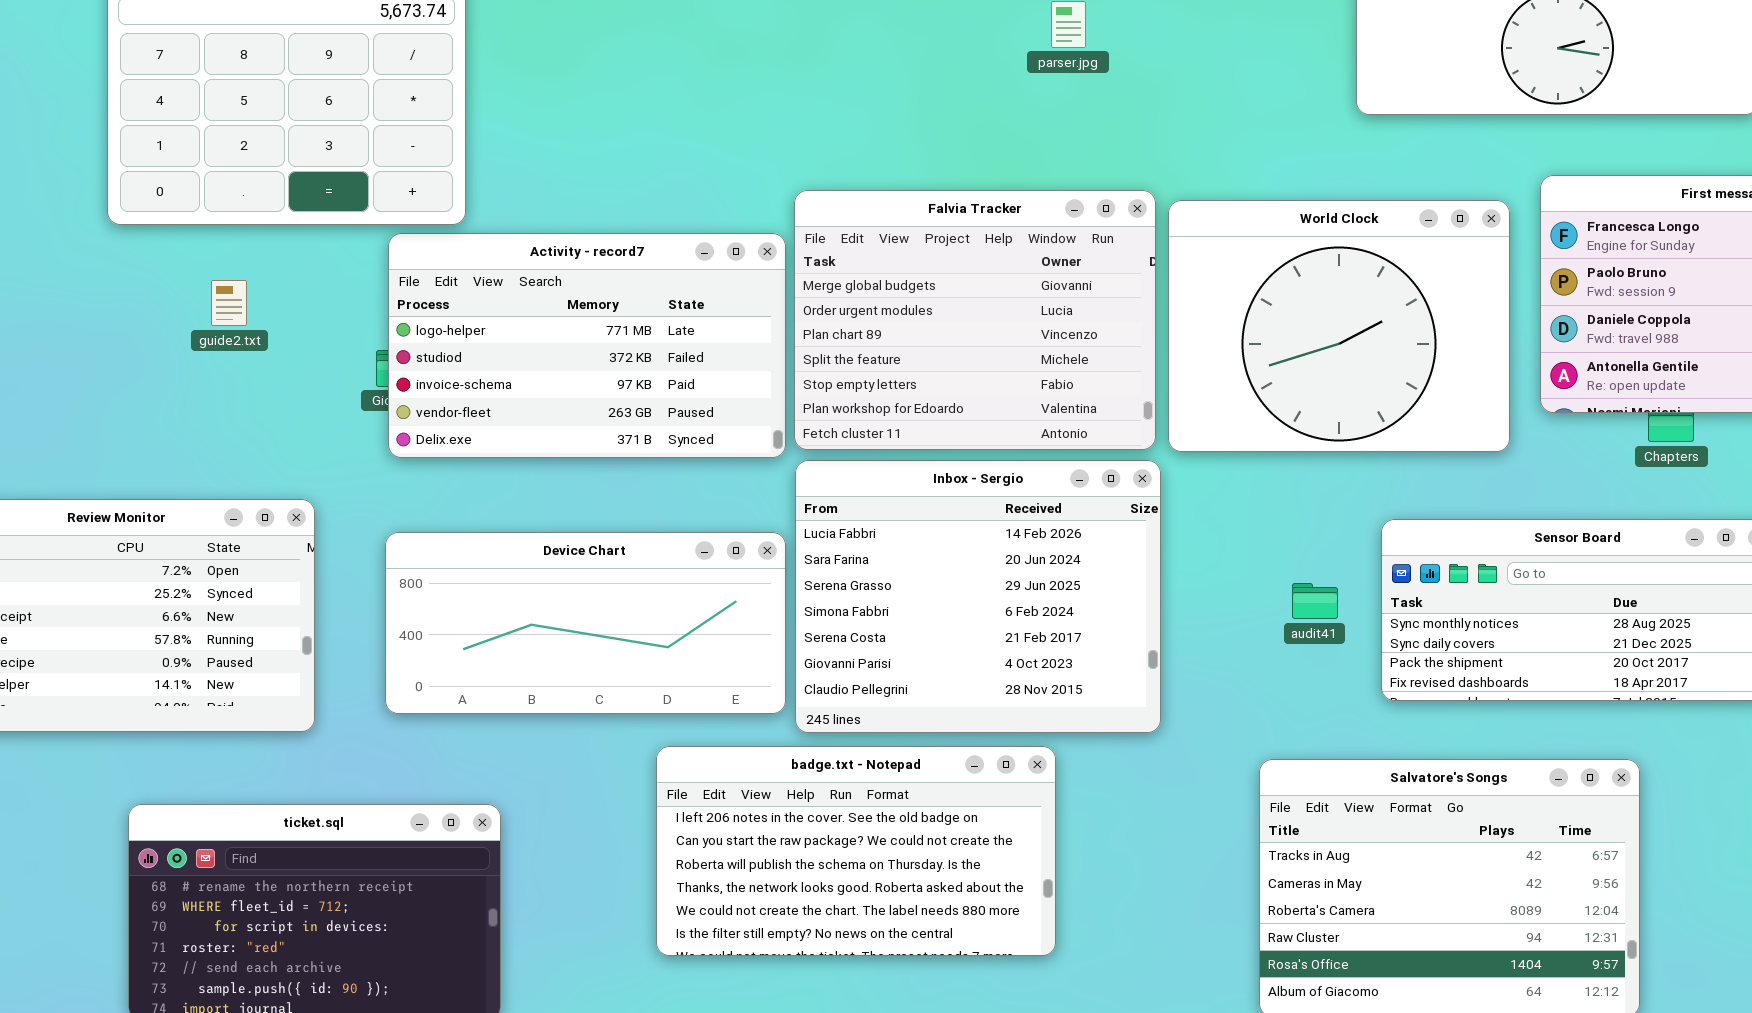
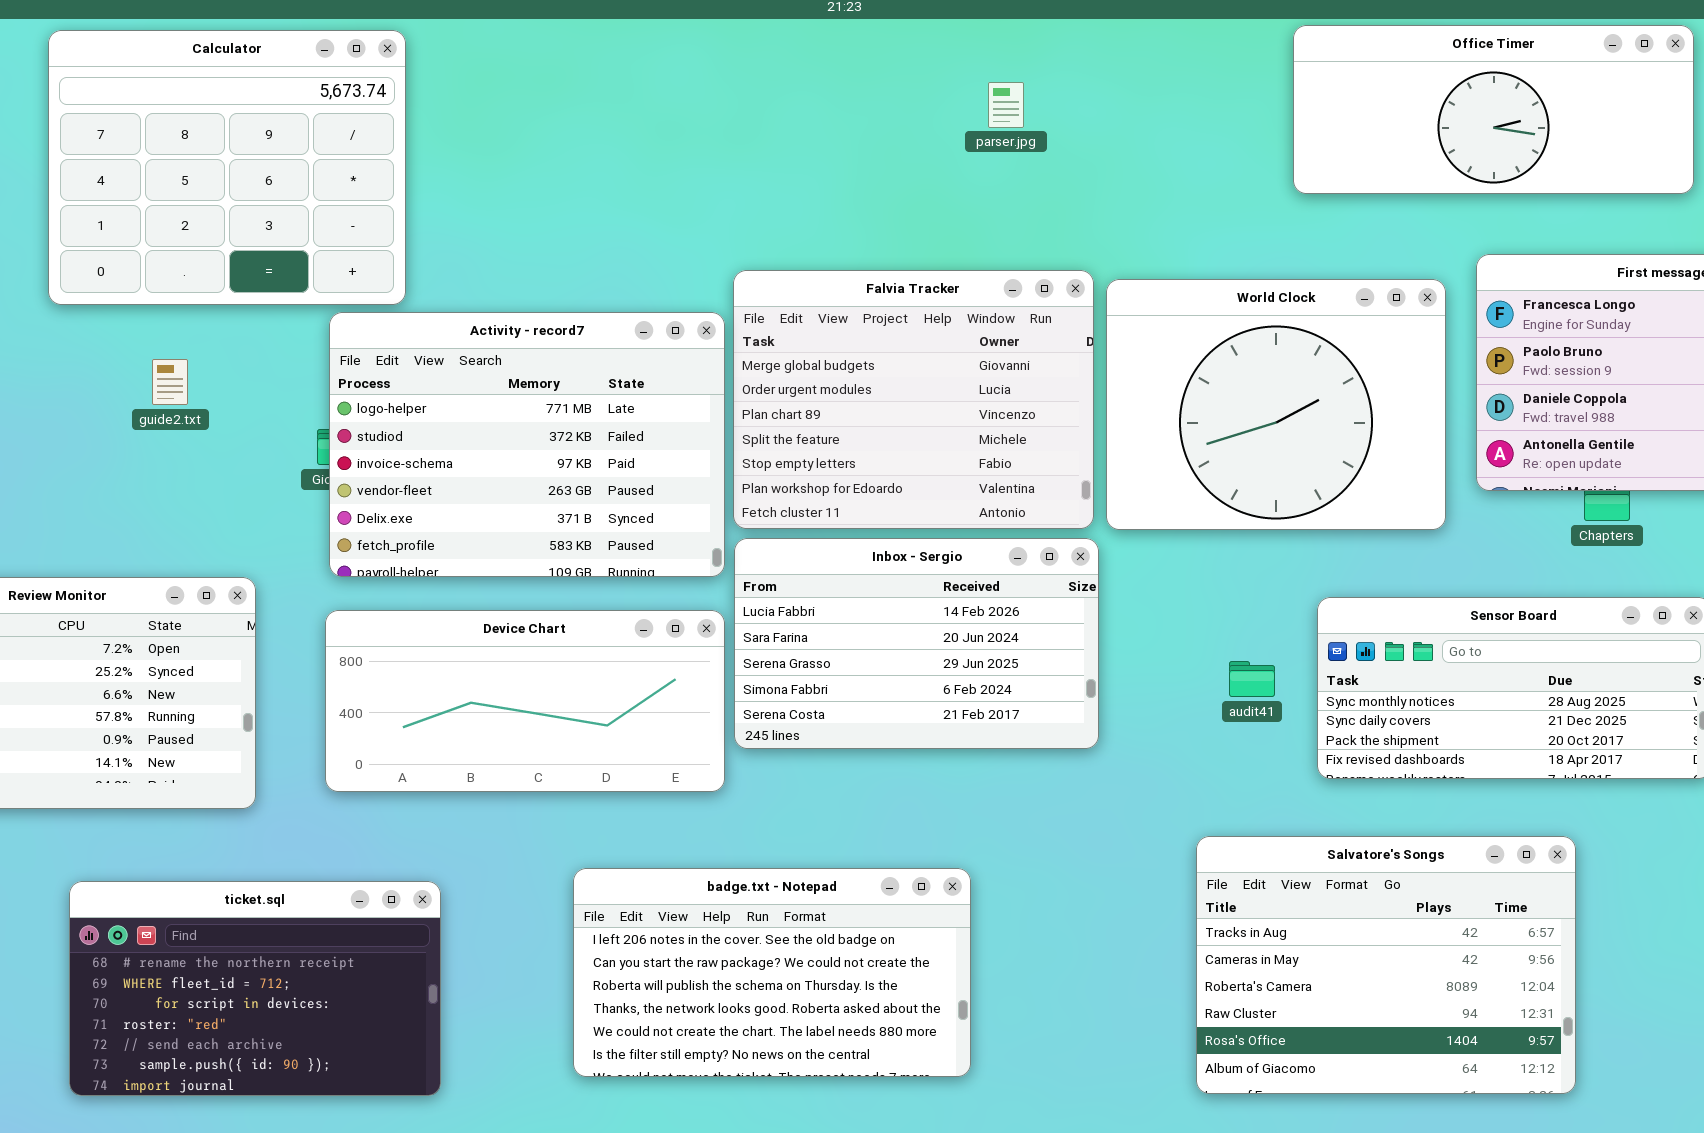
Activity - record7: [388,233,786,458] -> [329,312,725,577], resized
Inbox - Sergio: [795,460,1161,733] -> [734,538,1099,749], resized
badge.txt - Notepad: [656,746,1056,956] -> [573,868,971,1077], moved

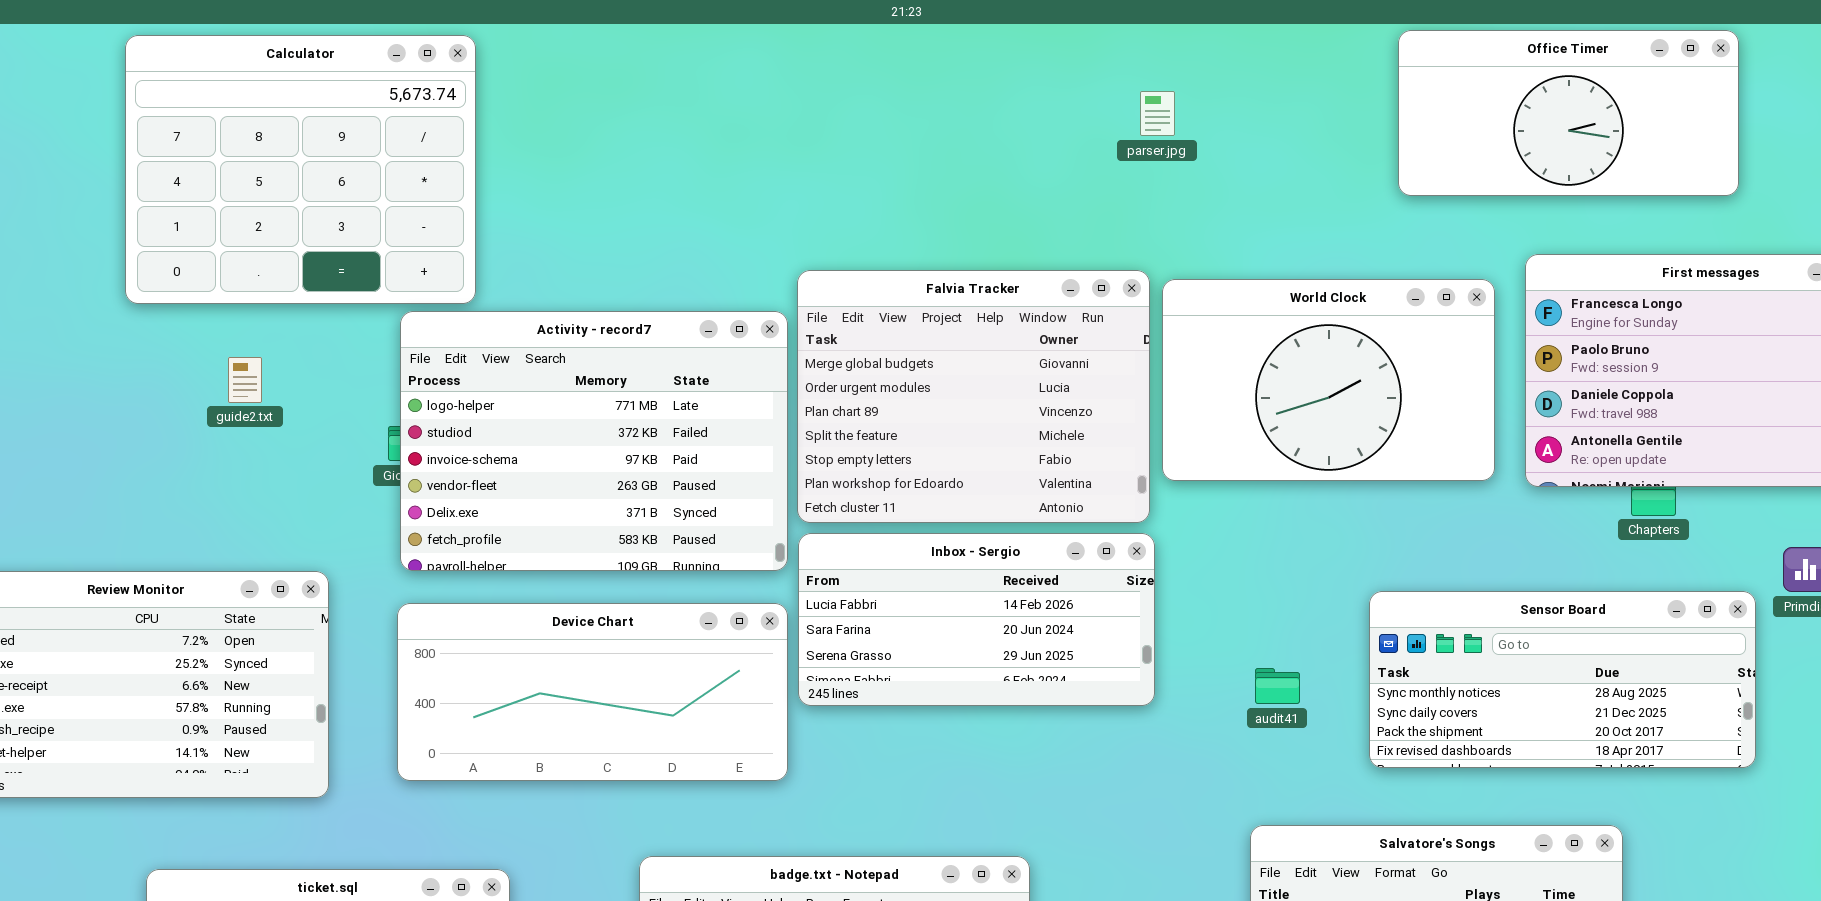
Office Timer: [1293,25,1694,194] -> [1398,30,1739,196], resized
parser.jpg: [988,82,1024,128] -> [1140,91,1175,136], moved
World Clock: [1106,279,1446,530] -> [1162,279,1495,481], resized
Inbox - Sergio: [734,538,1099,749] -> [798,533,1155,706], resized
audit41: [1229,661,1275,697] -> [1255,668,1300,704], moved

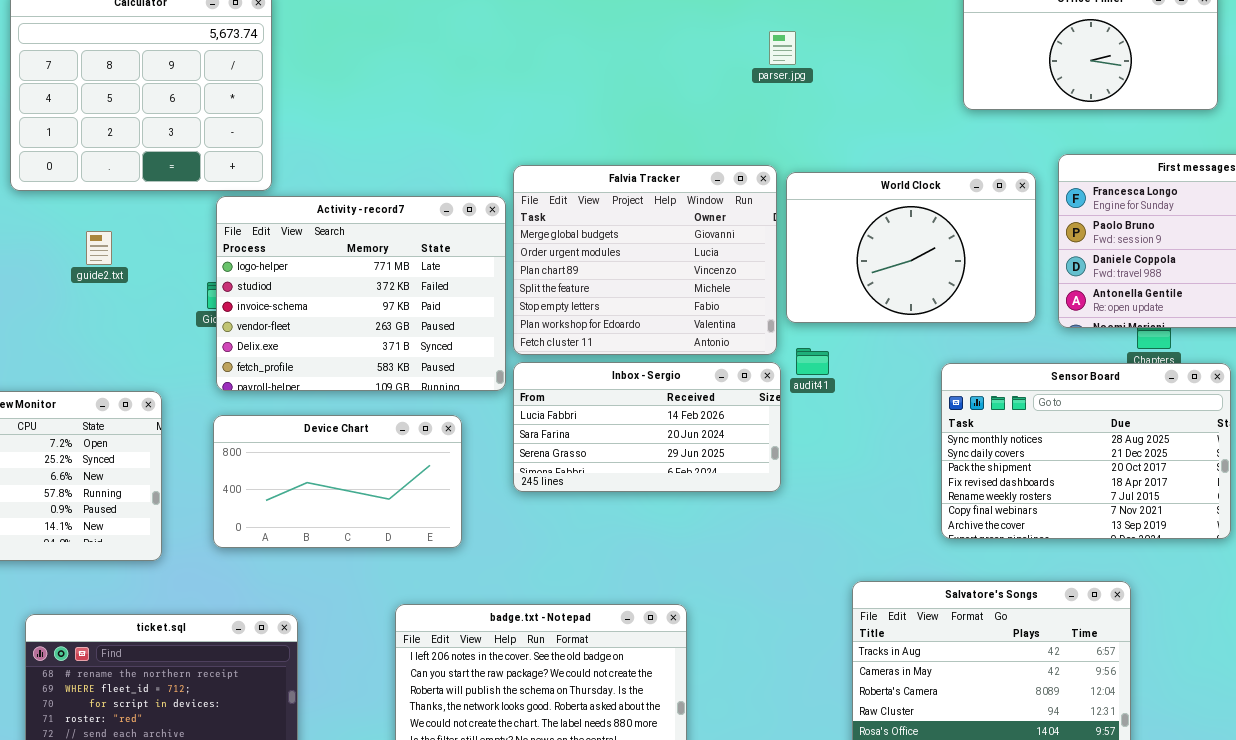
Sensor Board: [1369,591,1756,768] -> [941,363,1231,539], resized
Device Chart: [397,603,788,781] -> [213,415,462,548], resized
audit41: [1255,668,1300,704] -> [796,348,829,375], moved

